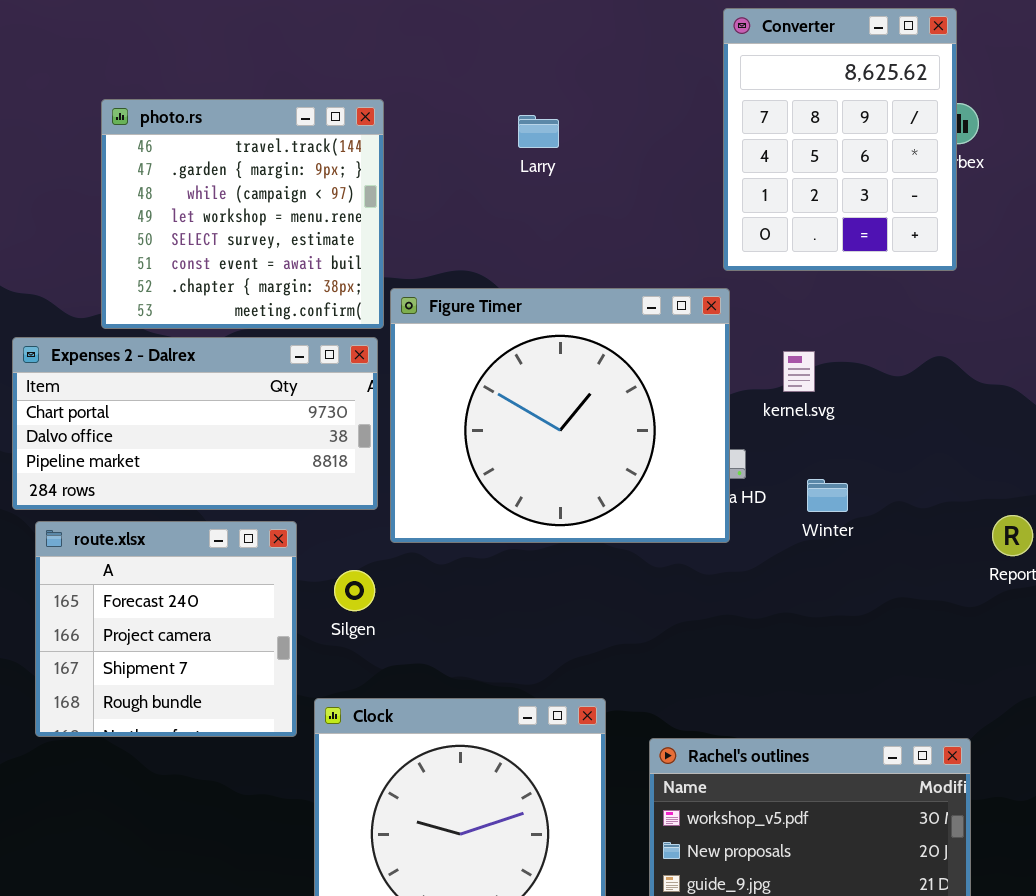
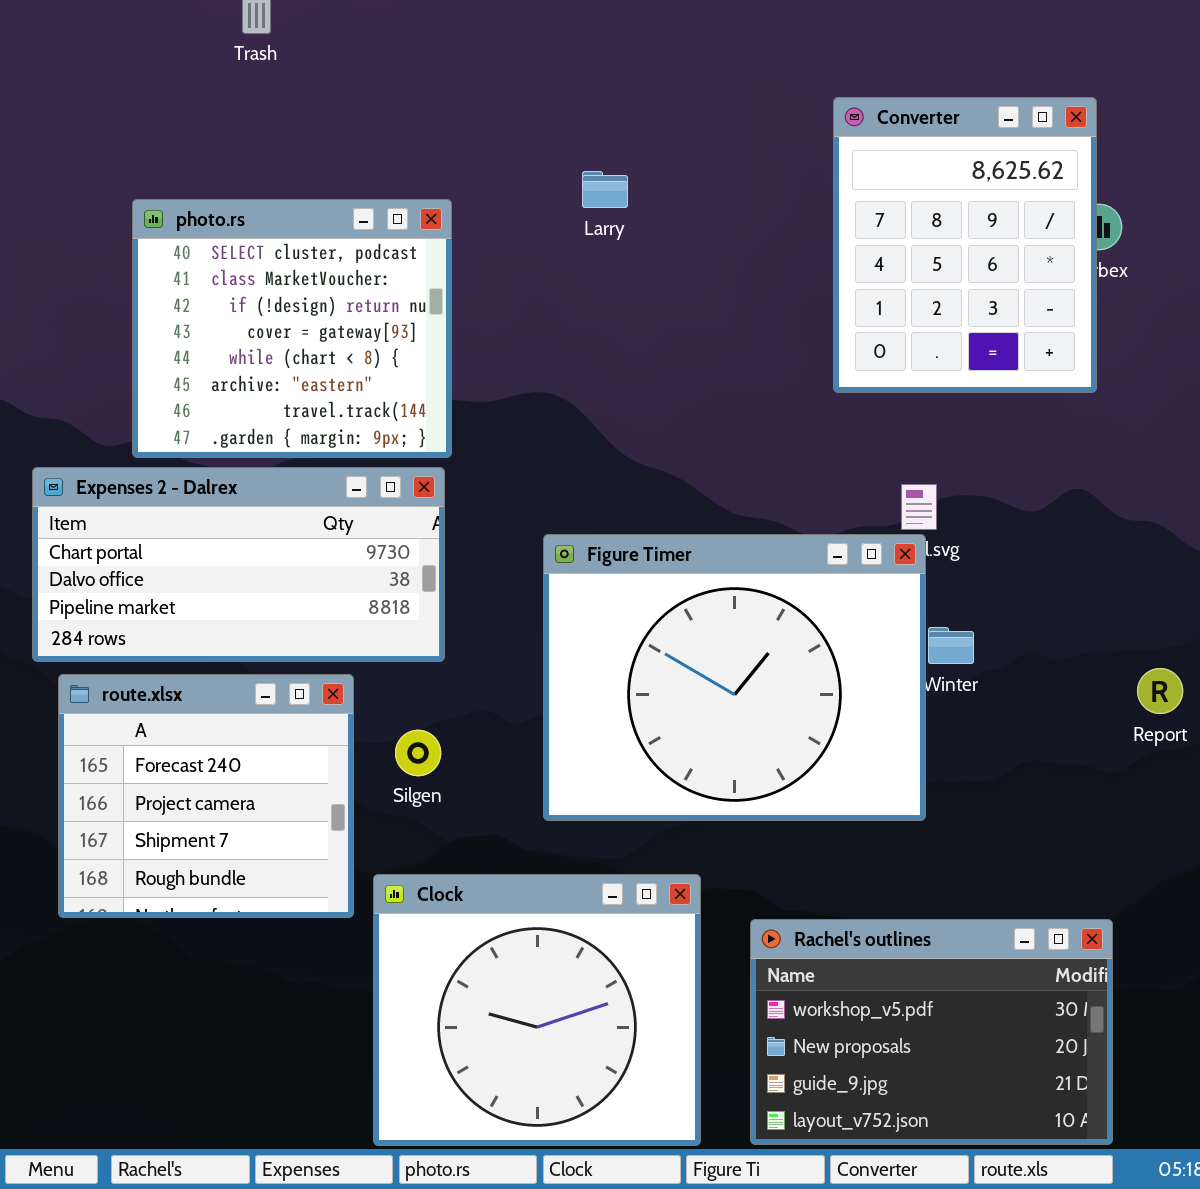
photo.rs: [101,99,384,329] -> [132,199,452,458], scrolled up 6 rows
Larry: [518,115,559,148] -> [582,171,628,208], moved
Figure Timer: [390,288,730,543] -> [543,534,926,821], moved

